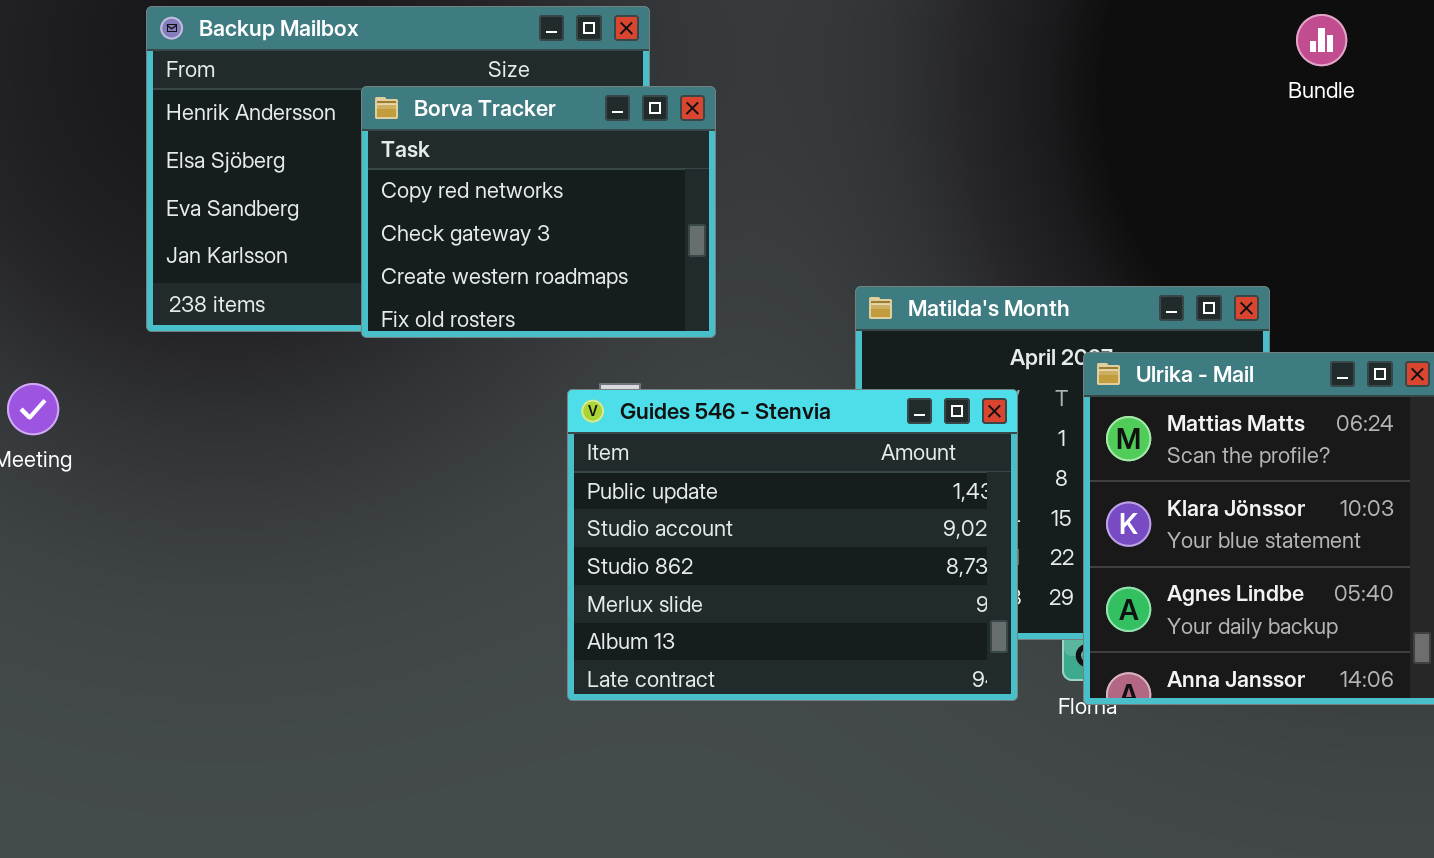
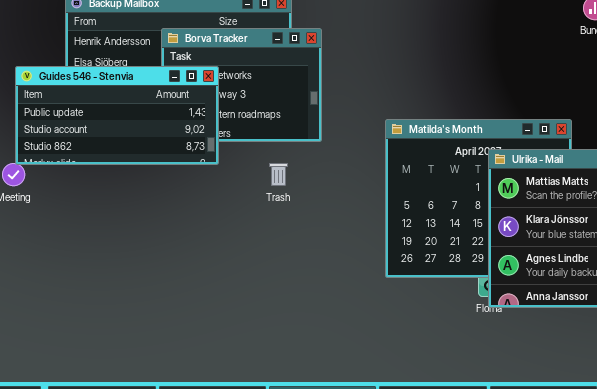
Guides 546 - Stenvia: [567,389,1018,701] -> [15,66,219,165], moved, resized

